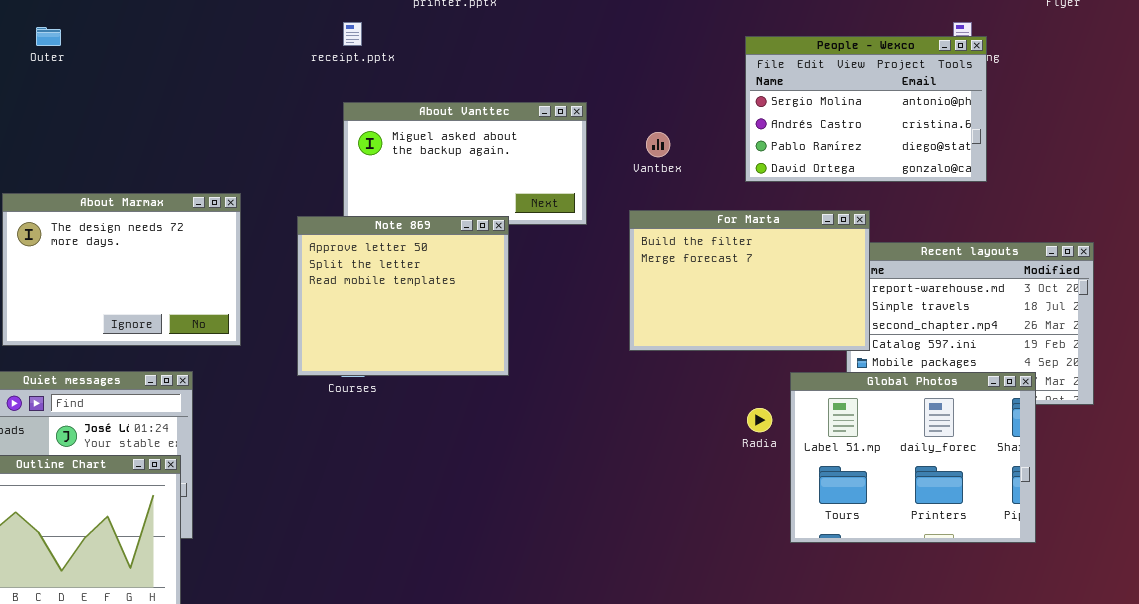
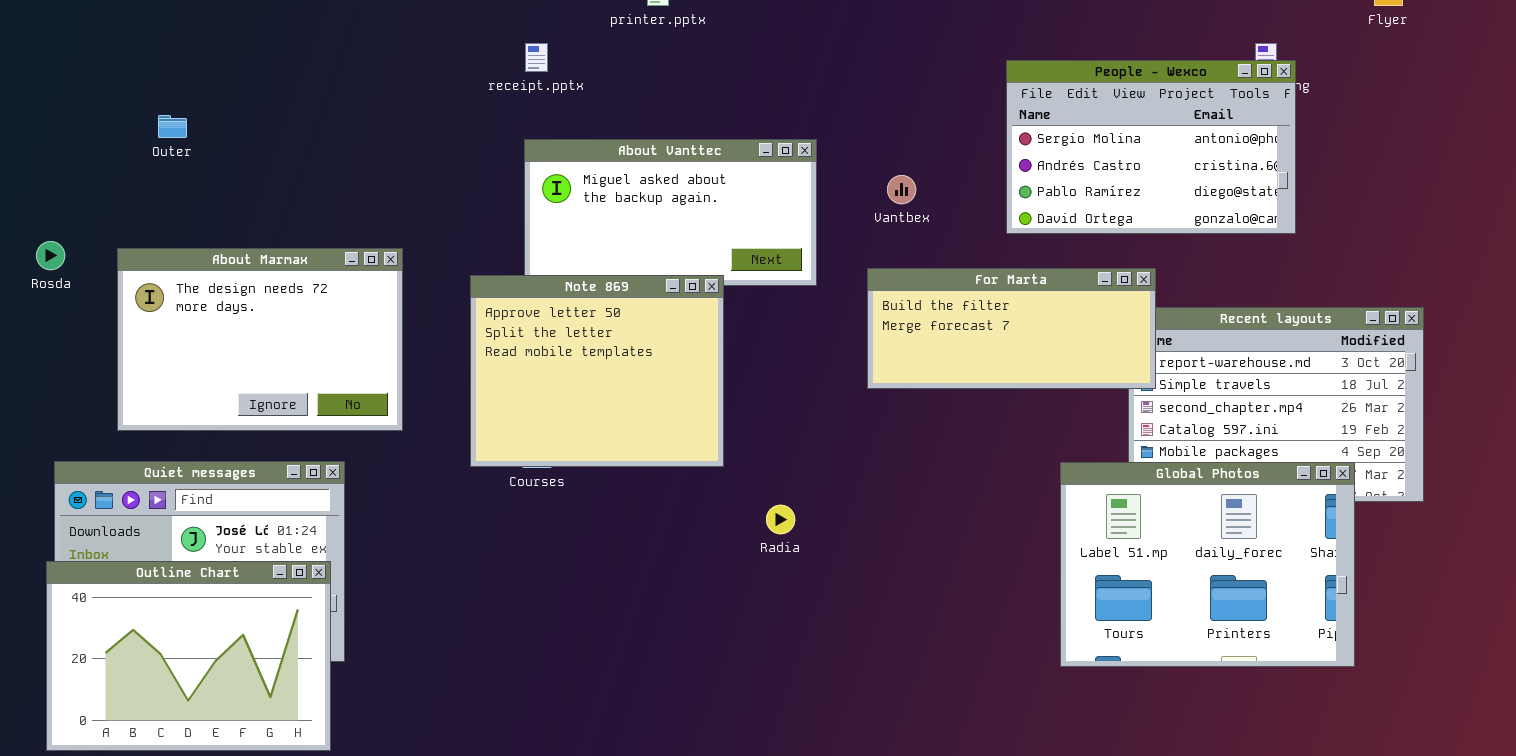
Outer: [36,27,61,46] -> [158,115,187,138], moved
For Marta: [629,210,870,351] -> [867,268,1156,389], resized
Radia: [747,408,772,432] -> [766,505,795,534], moved

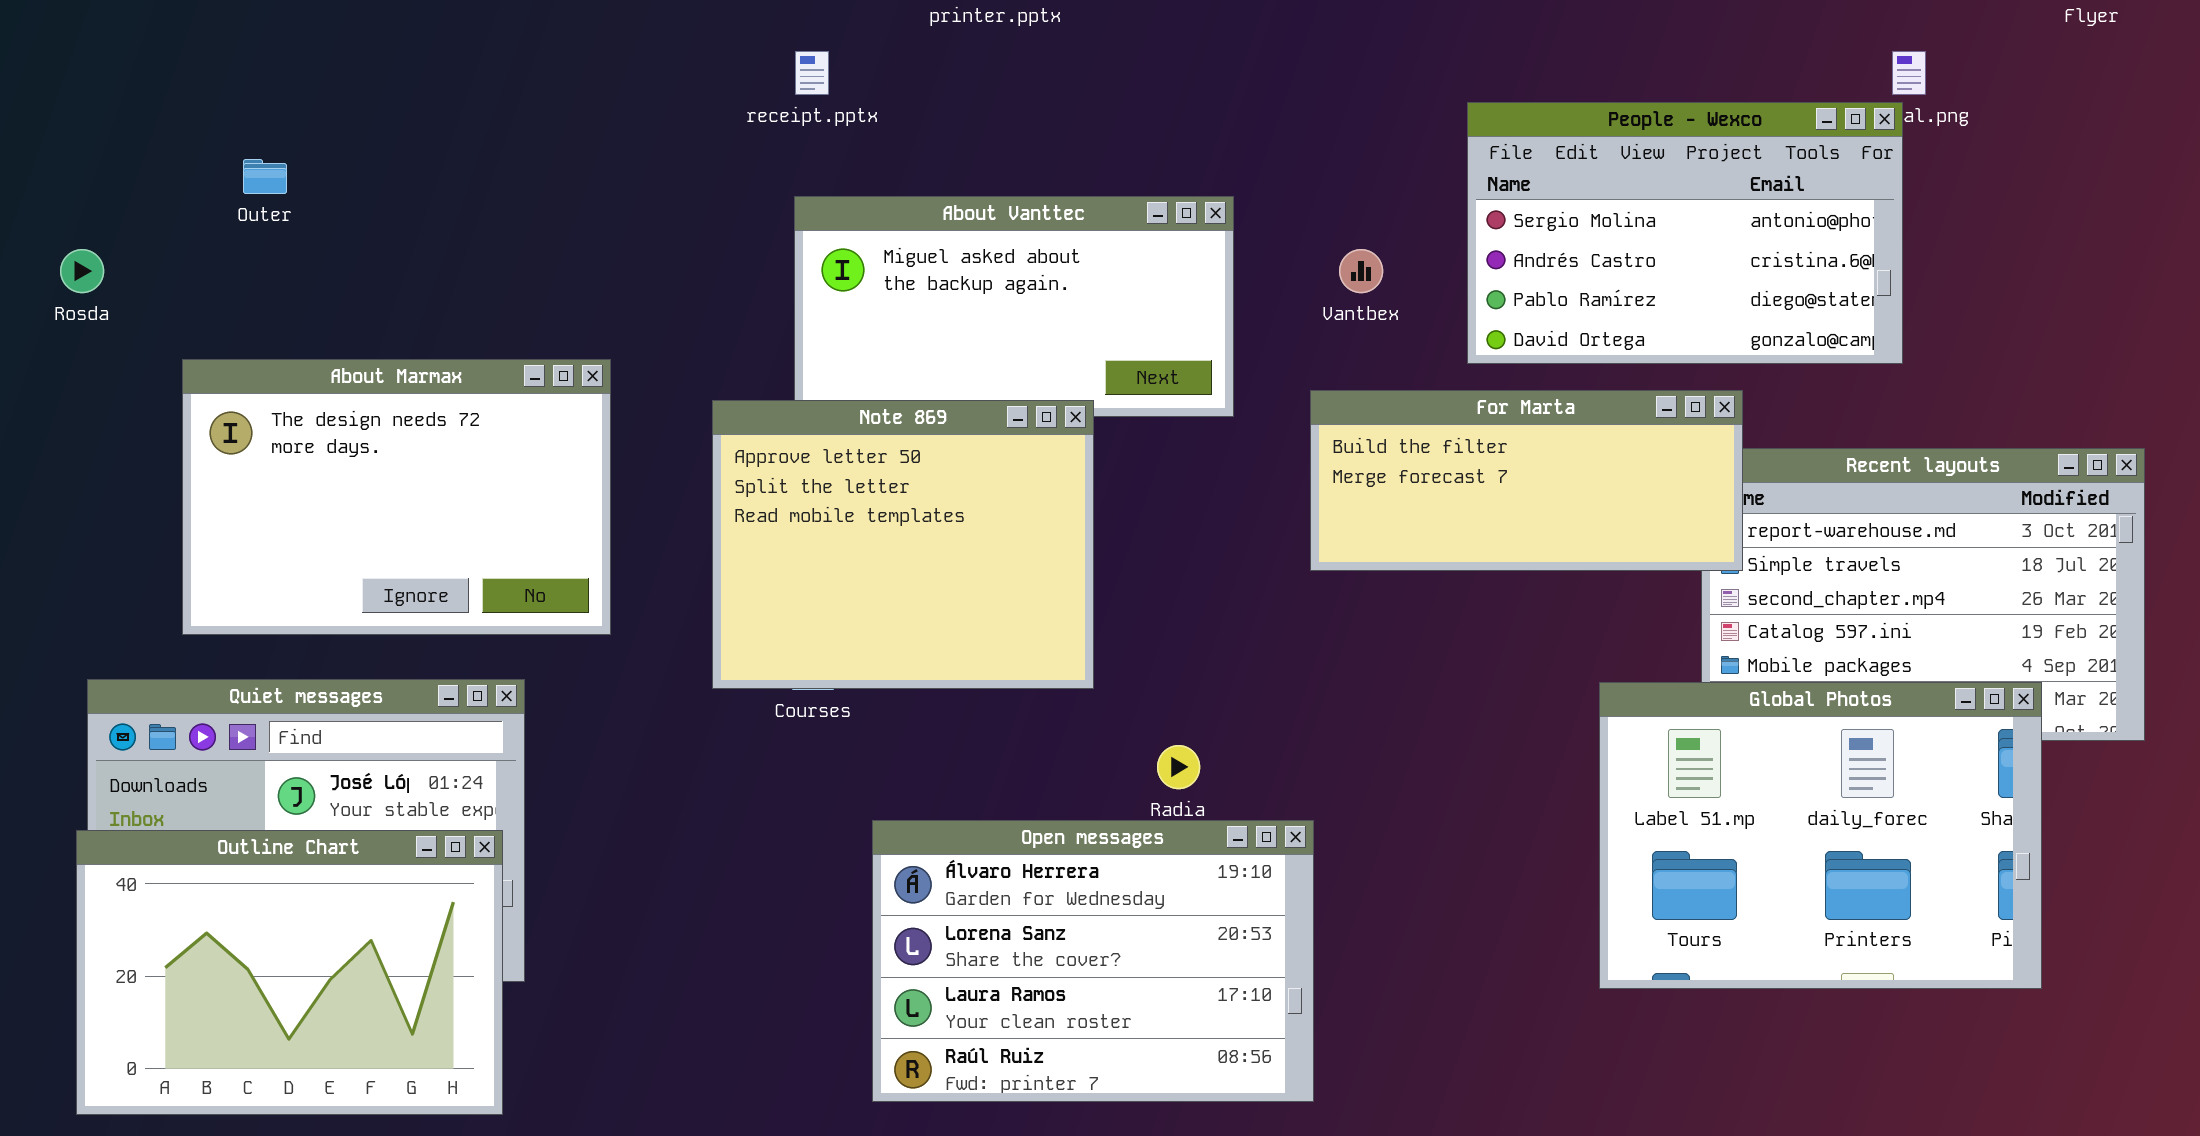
People - Wexco: [1006,60,1296,234] -> [1467,102,1903,364], moved
Rosda: [36,241,65,270] -> [60,249,104,293], moved
Open messages: none -> [872,820,1314,1102], opened

